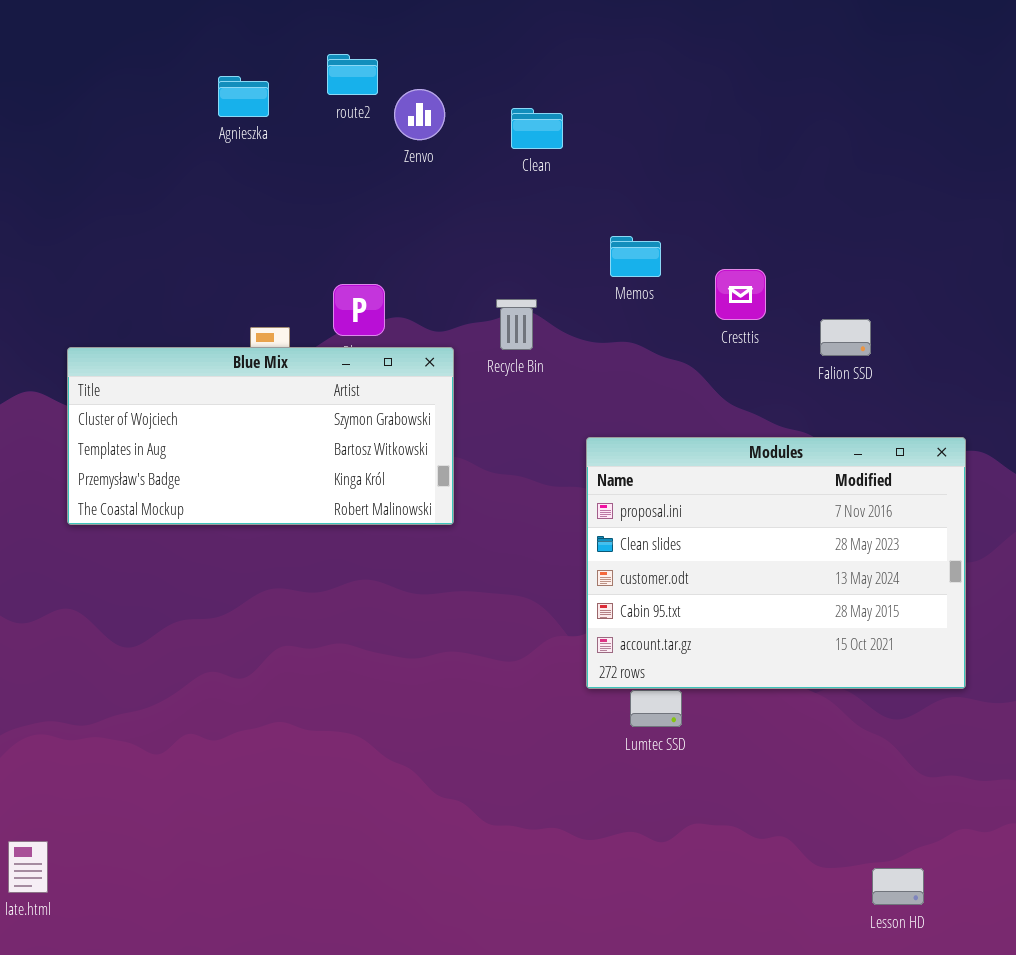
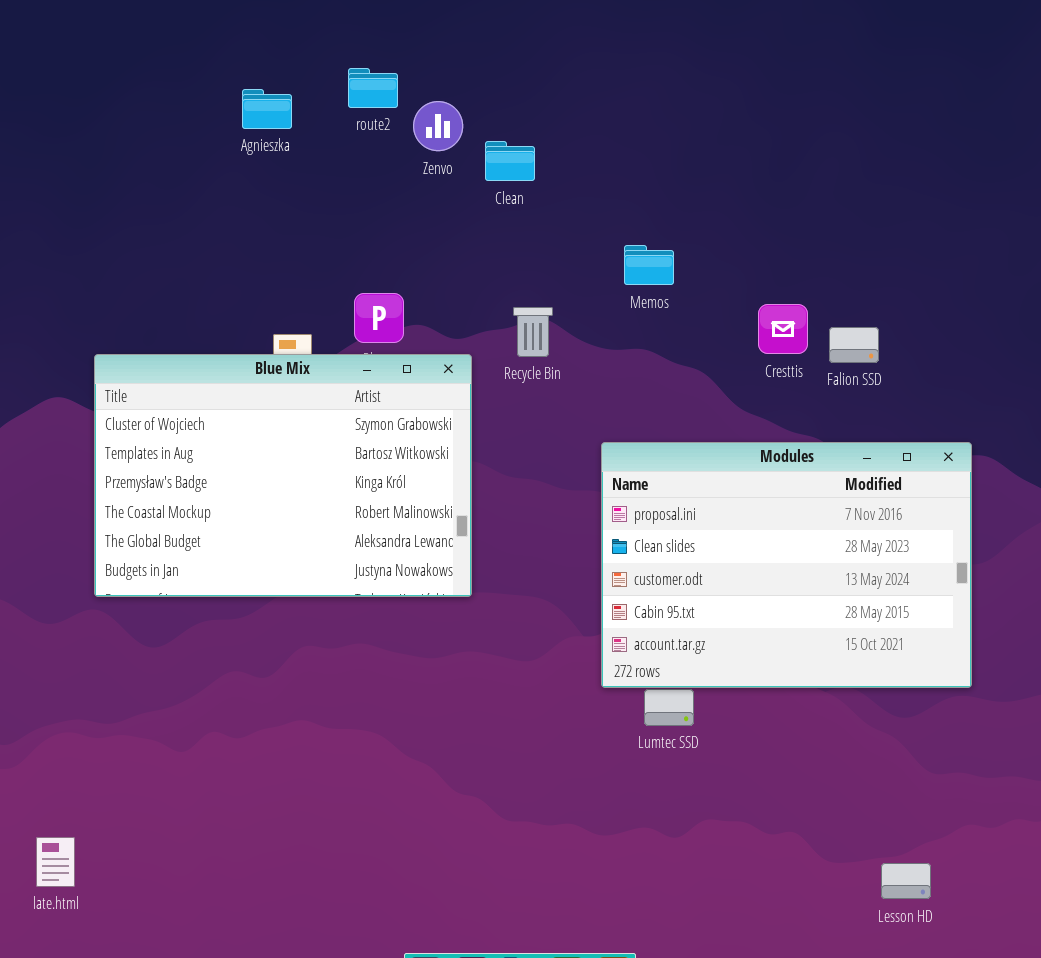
Clean: [511,108,563,149] -> [485,141,535,181], moved
Cresttis: [715,269,766,320] -> [758,304,808,354], moved
Blue Mix: [67,347,454,525] -> [94,354,472,597], resized

